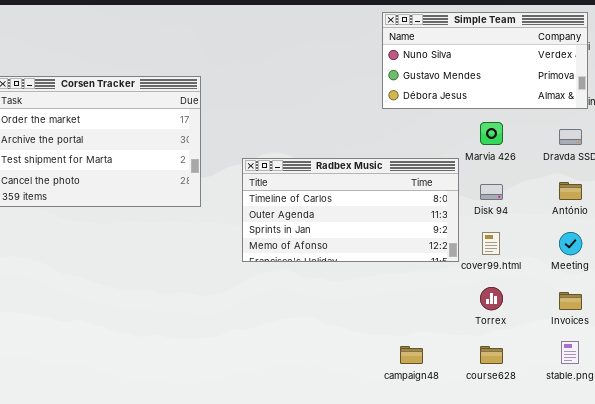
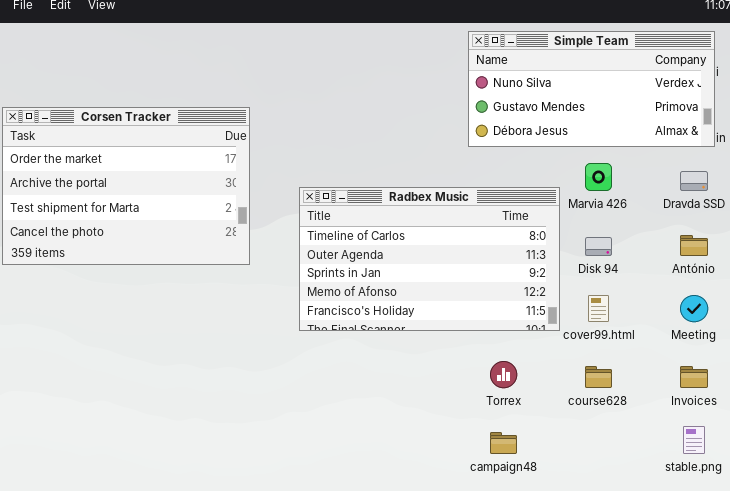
Radbex Music: [242,158,459,262] -> [299,187,560,331], resized
Torrex: [480,287,503,310] -> [490,361,517,388], moved
course628: [480,346,503,364] -> [585,366,612,388], moved

